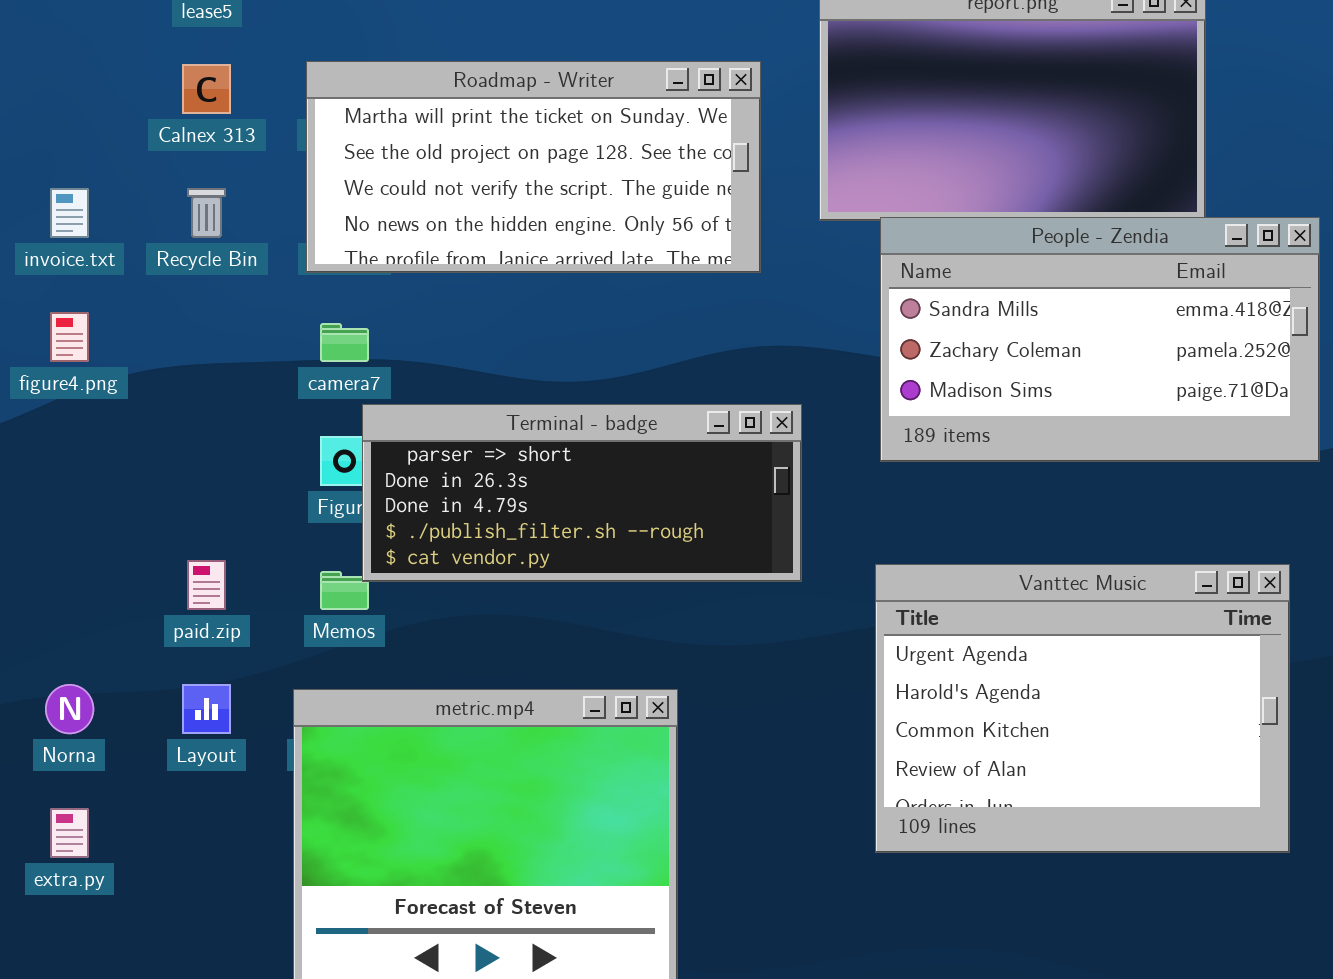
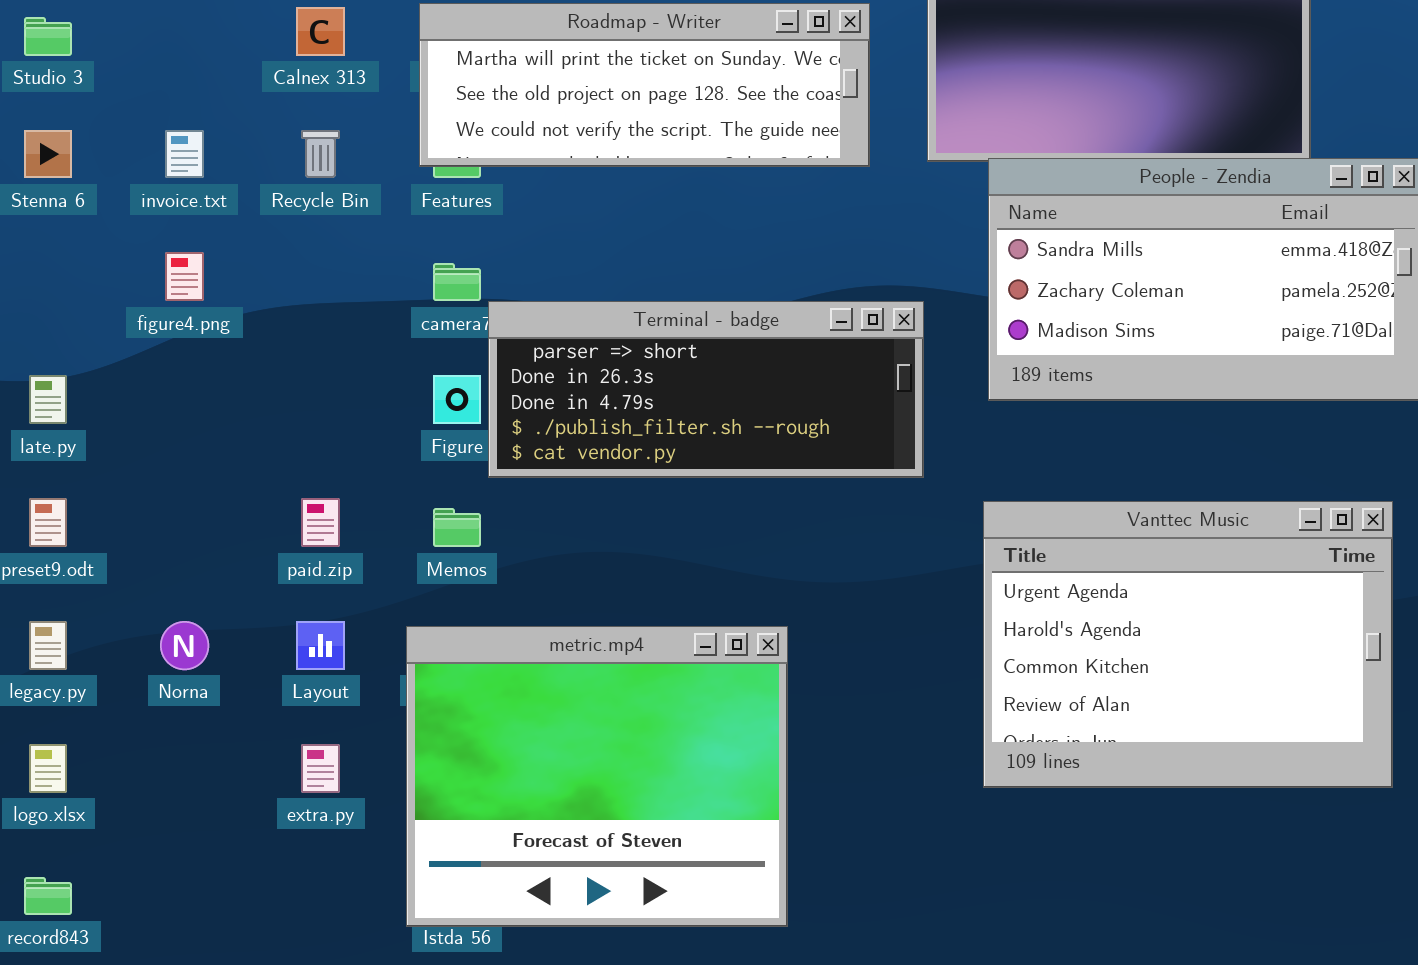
Roadmap - Writer: [306,61,761,273] -> [419,3,870,167], resized
Terminal - badge: [362,404,802,582] -> [488,301,924,478], moved
extra.py: [50,808,89,858] -> [301,744,340,793], moved

